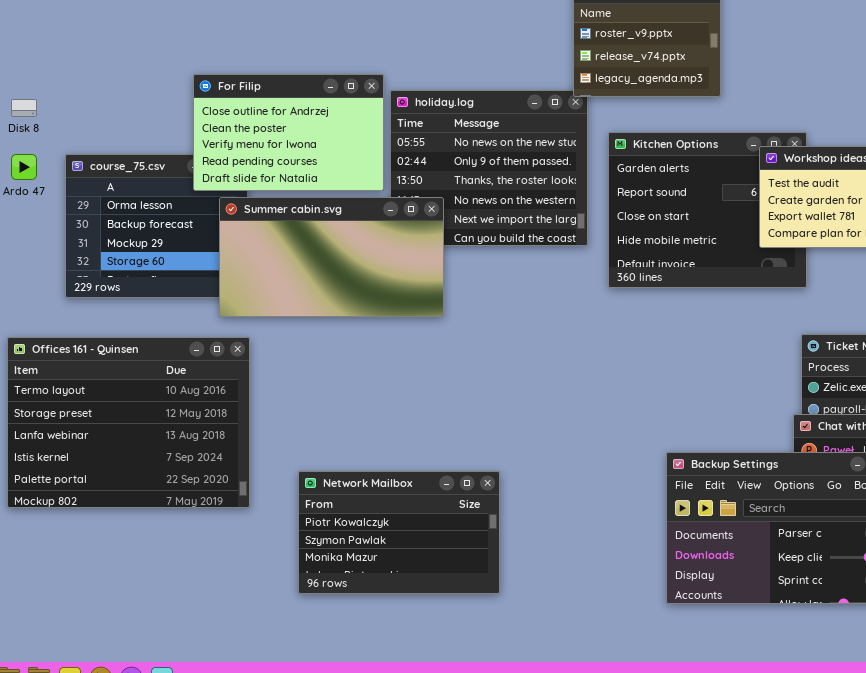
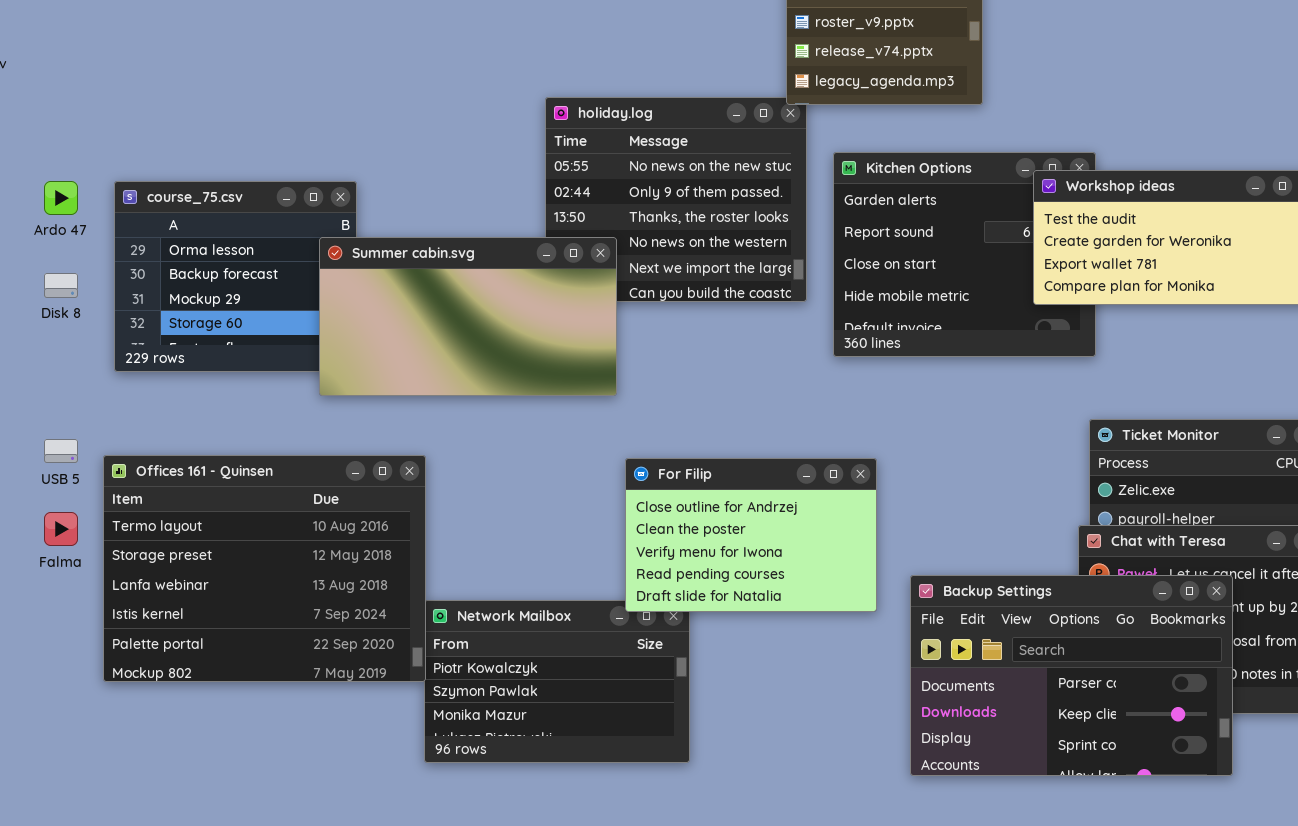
For Filip: [193,74,384,191] -> [625,458,877,612], moved
Disk 8: [11,99,37,117] -> [44,273,78,298], moved
Offices 161 - Quinsen: [7,337,250,508] -> [103,455,426,682], moved

